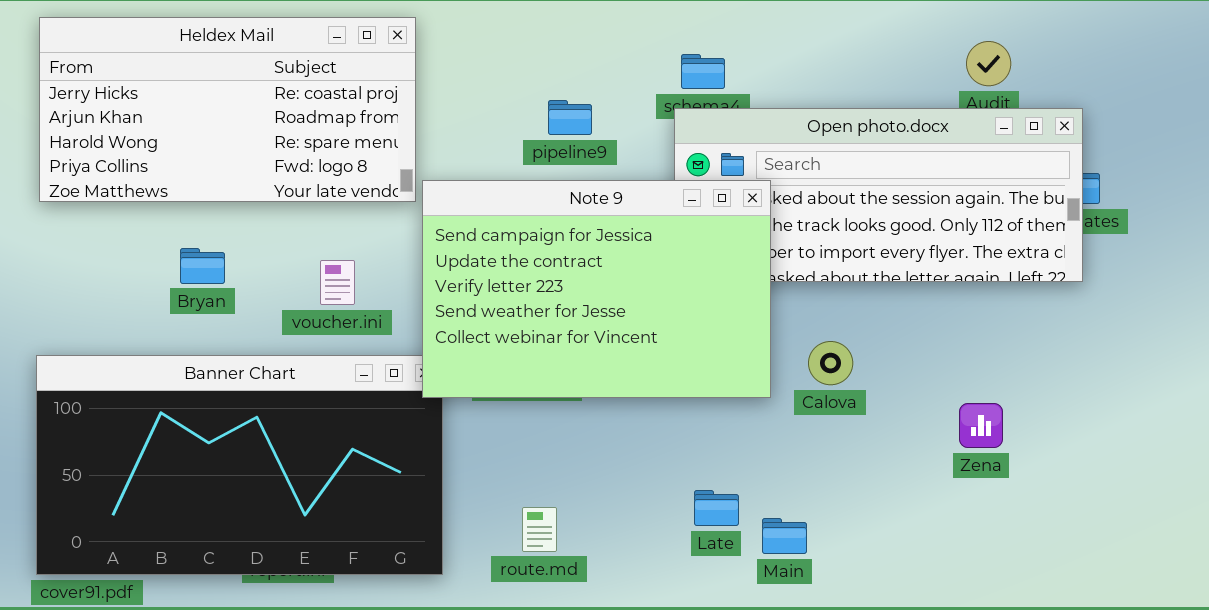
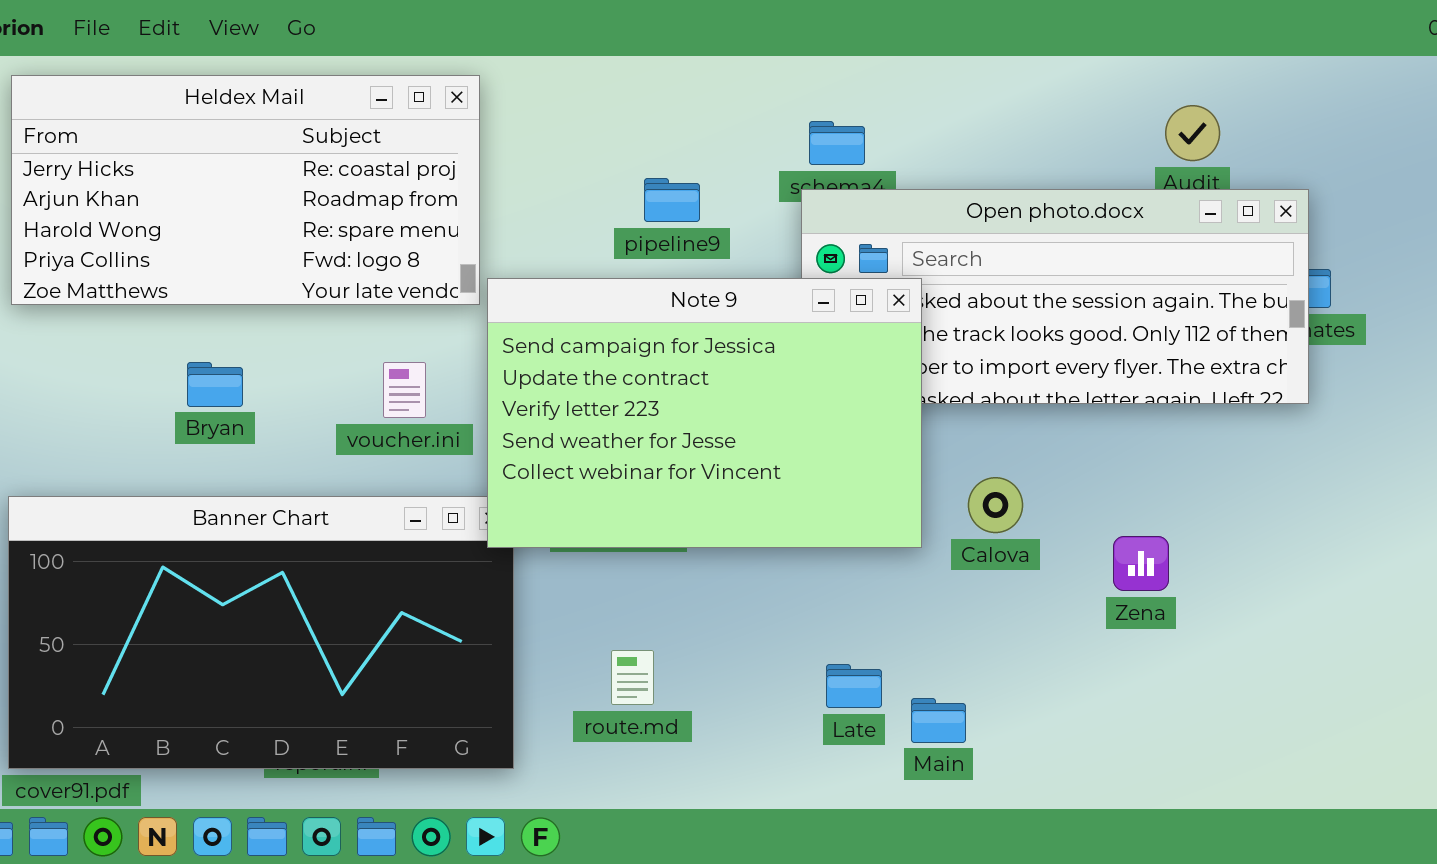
voucher.ini: [320,260,355,305] -> [383,362,426,418], moved
Zena: [959,403,1003,448] -> [1113,536,1169,591], moved
route.md: [522,507,557,552] -> [611,650,654,705], moved

